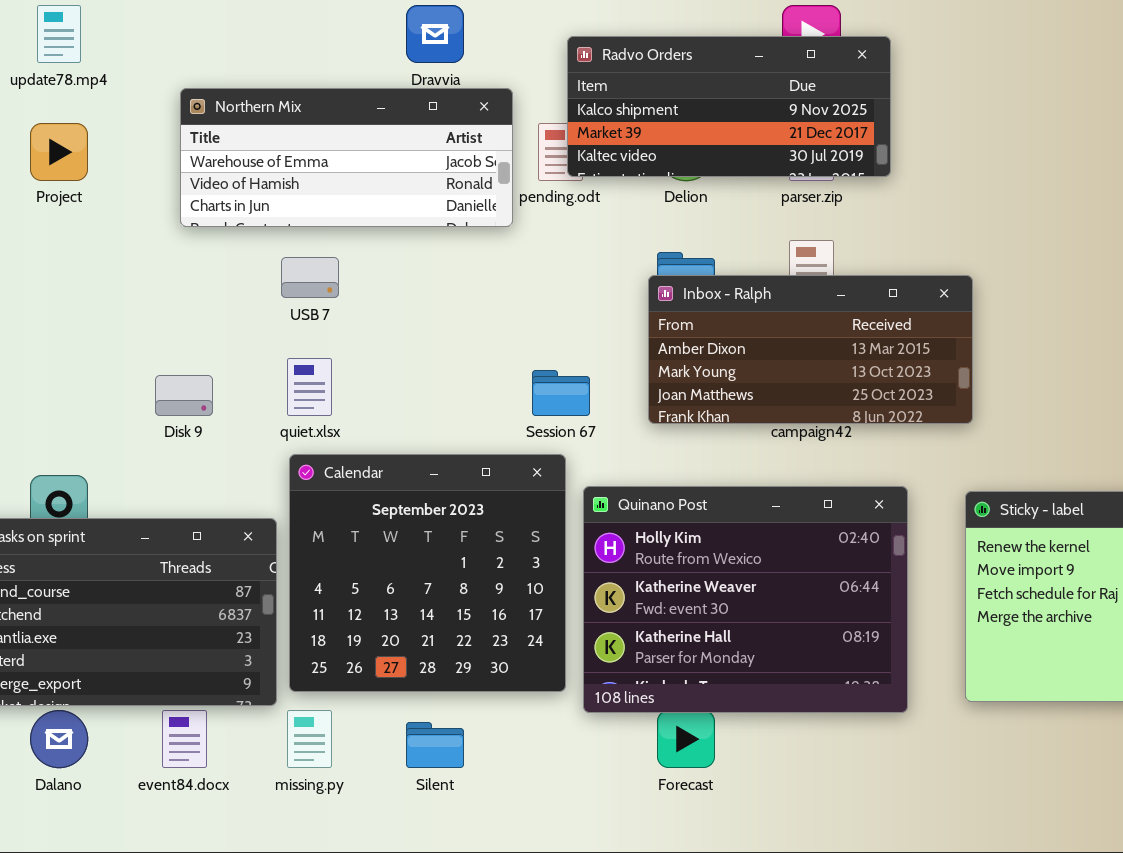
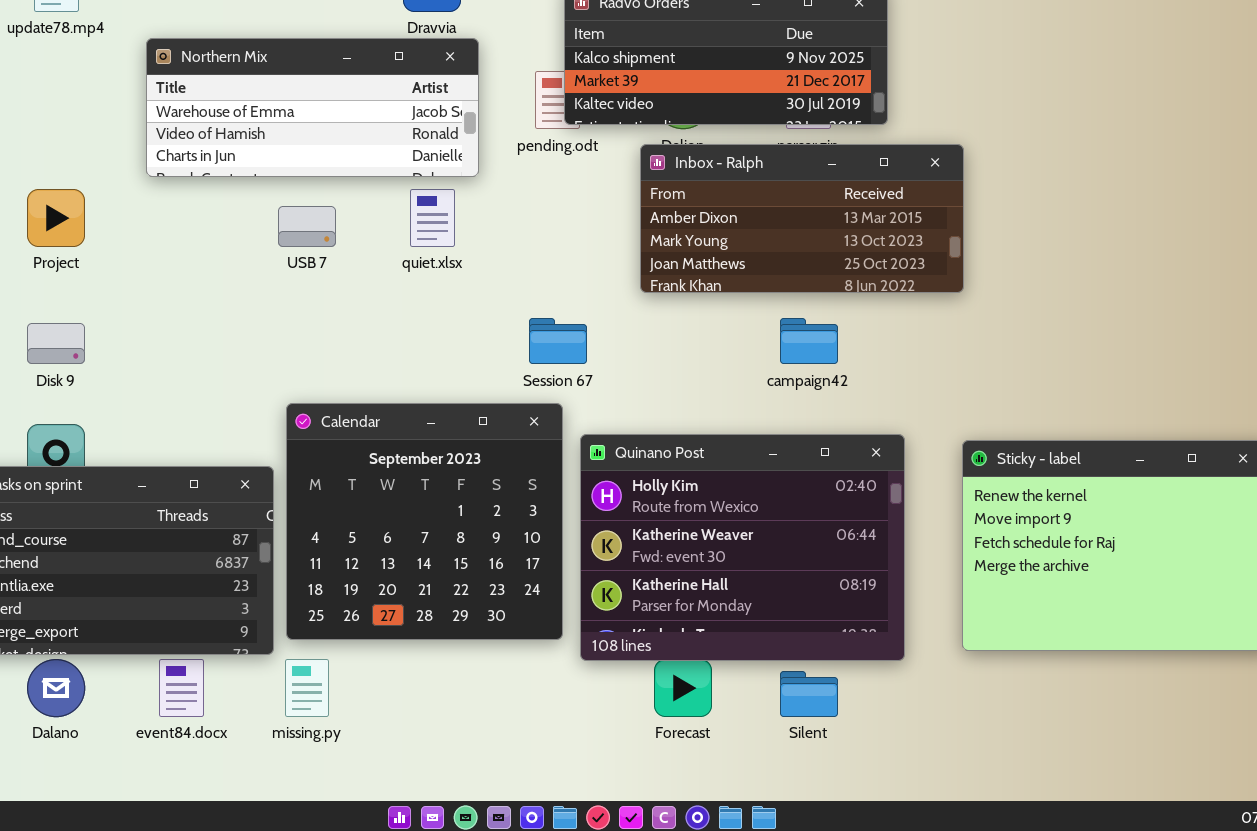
Northern Mix: [180,88,513,227] -> [146,38,479,177], moved
Project: [30,123,88,181] -> [27,189,85,247], moved
Inbox - Ralph: [648,275,973,424] -> [640,144,964,293], moved
quiet.xlsx: [287,358,332,416] -> [410,189,455,247], moved
Disk 9: [155,375,213,416] -> [27,323,85,364], moved
Silent: [406,722,464,768] -> [780,671,838,717], moved

